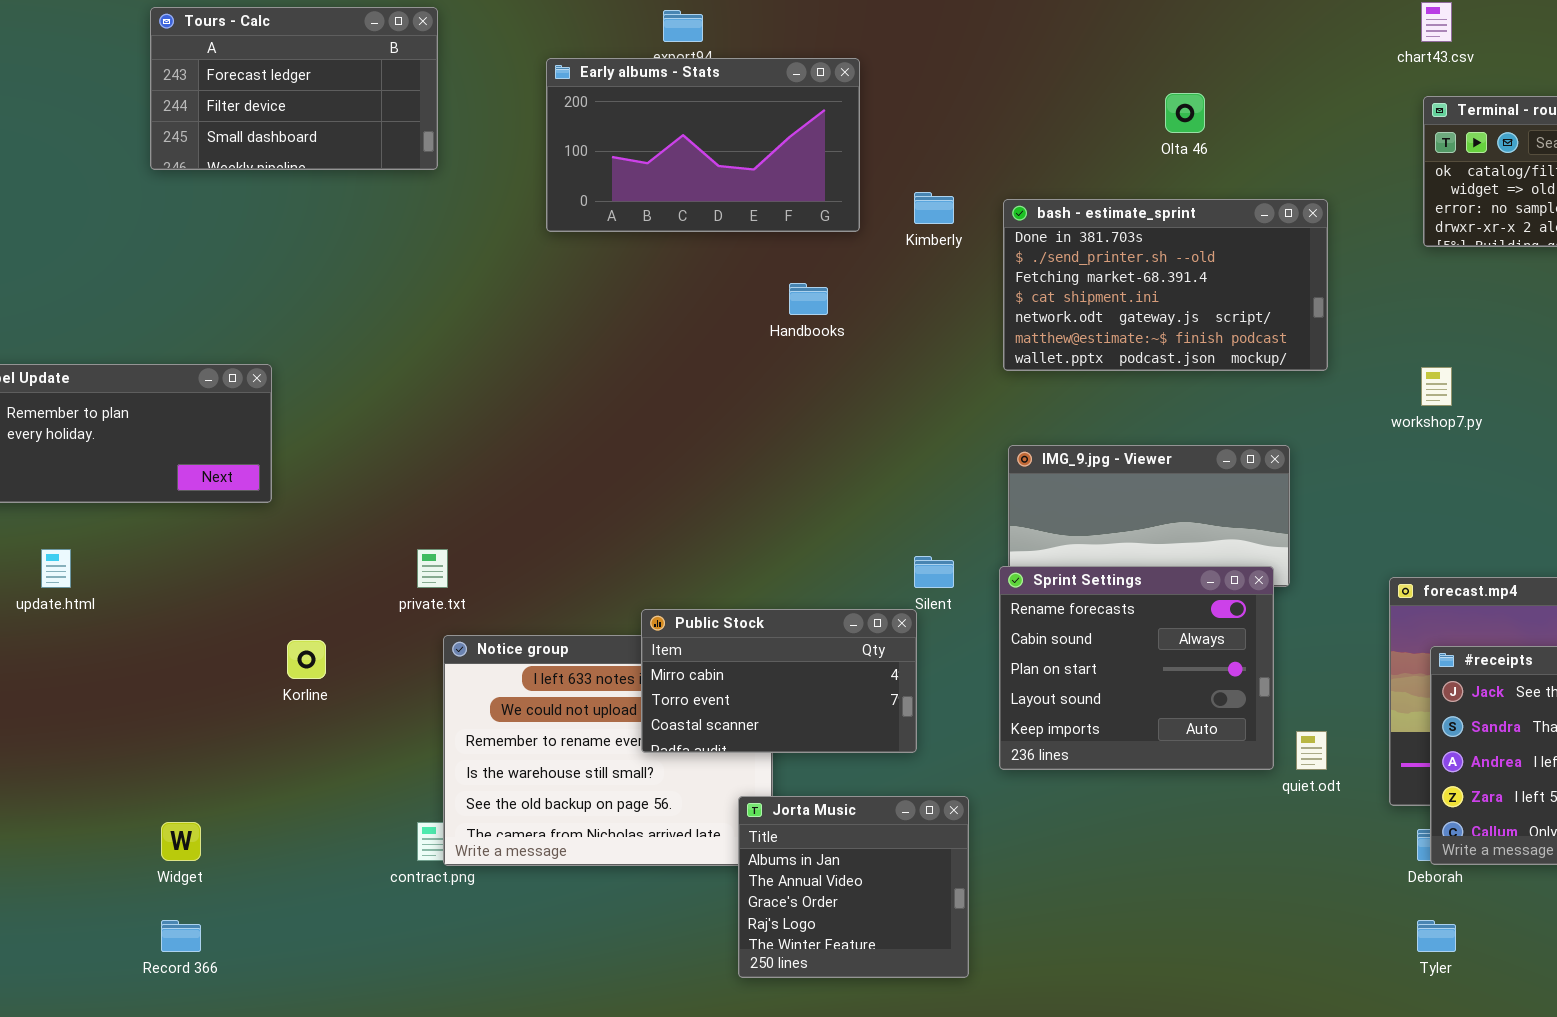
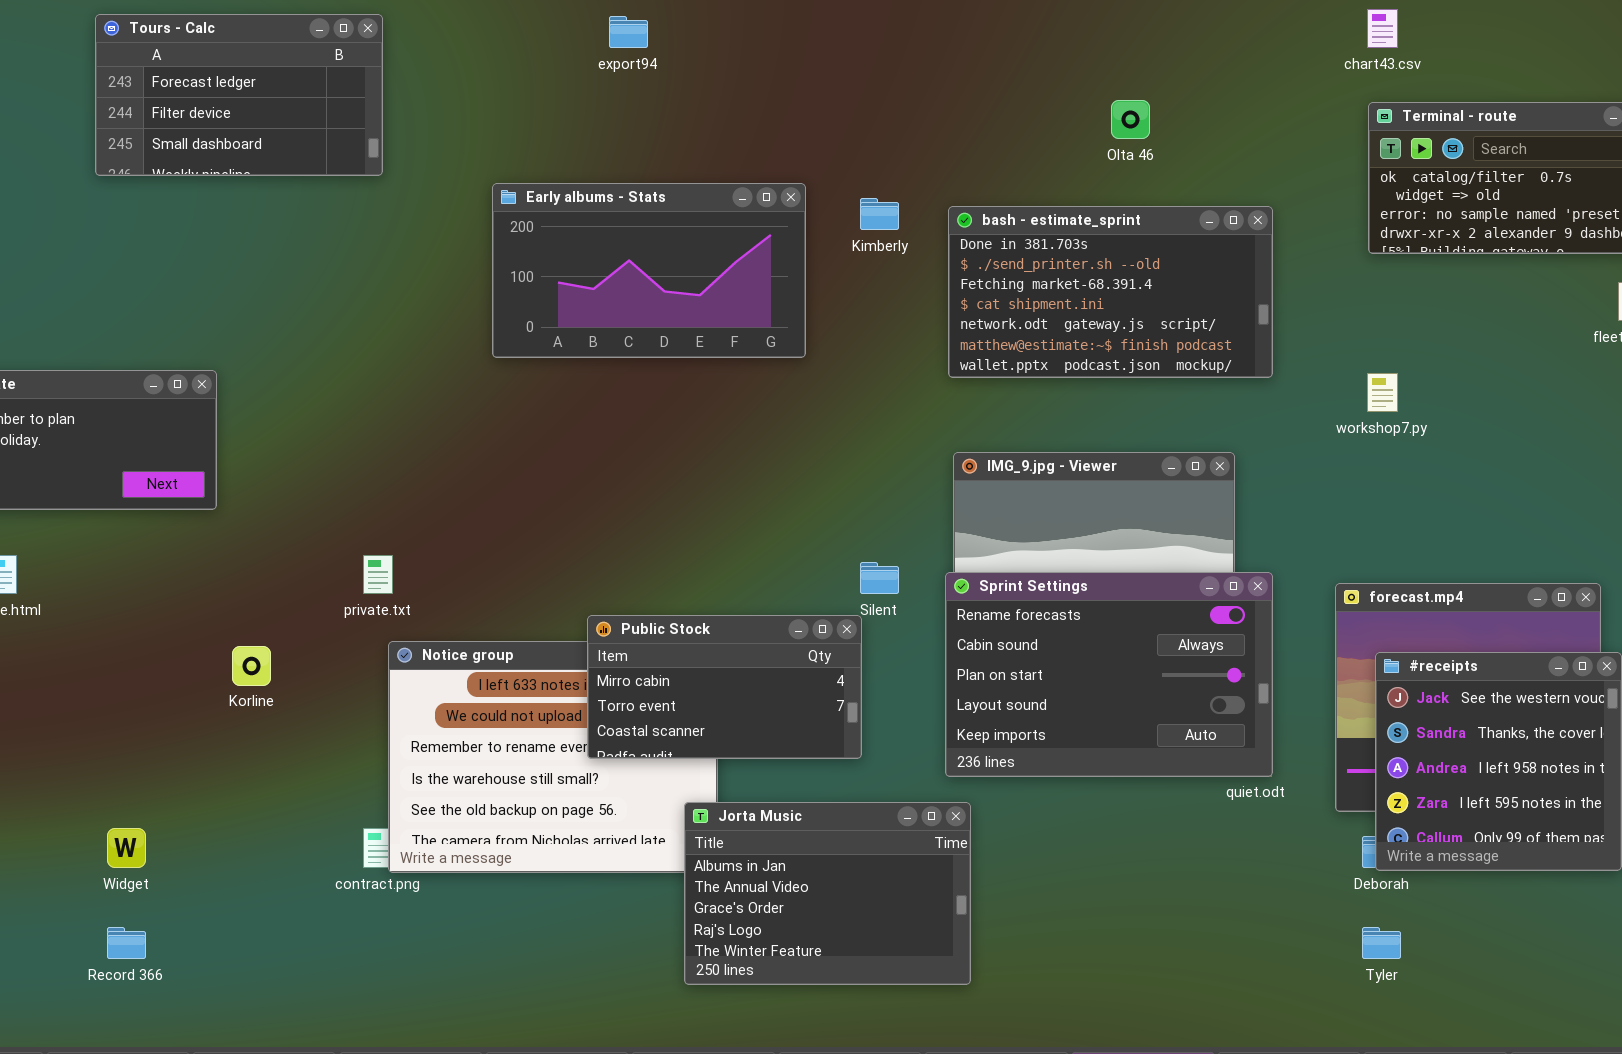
Early albums - Stats: [546,58,860,232] -> [492,183,806,358], moved
Sprint Settings: [999,566,1274,770] -> [945,572,1273,777], resized
Jorta Music: [738,796,969,978] -> [684,802,971,985], resized

